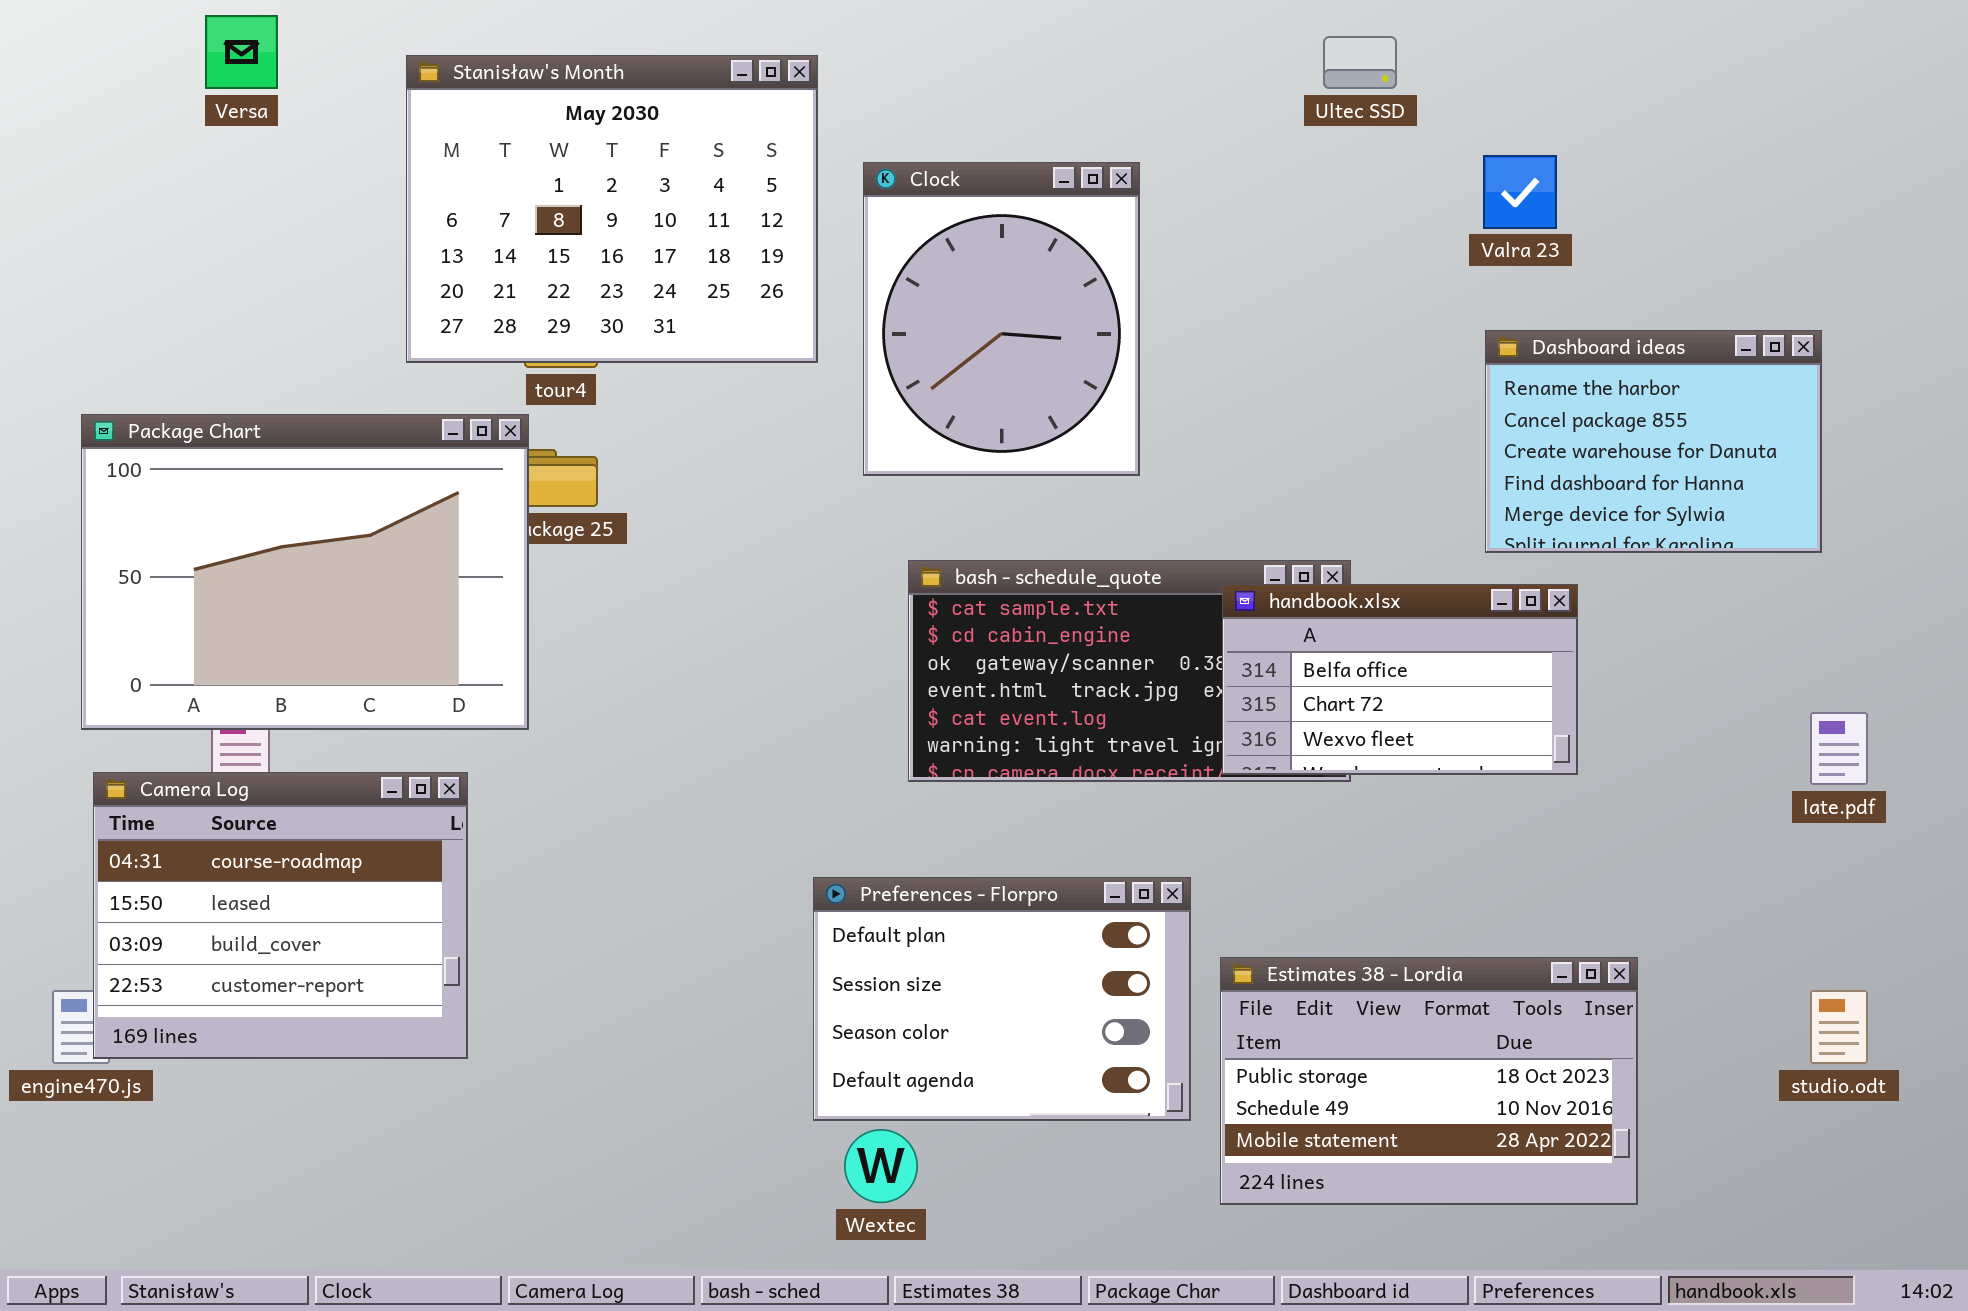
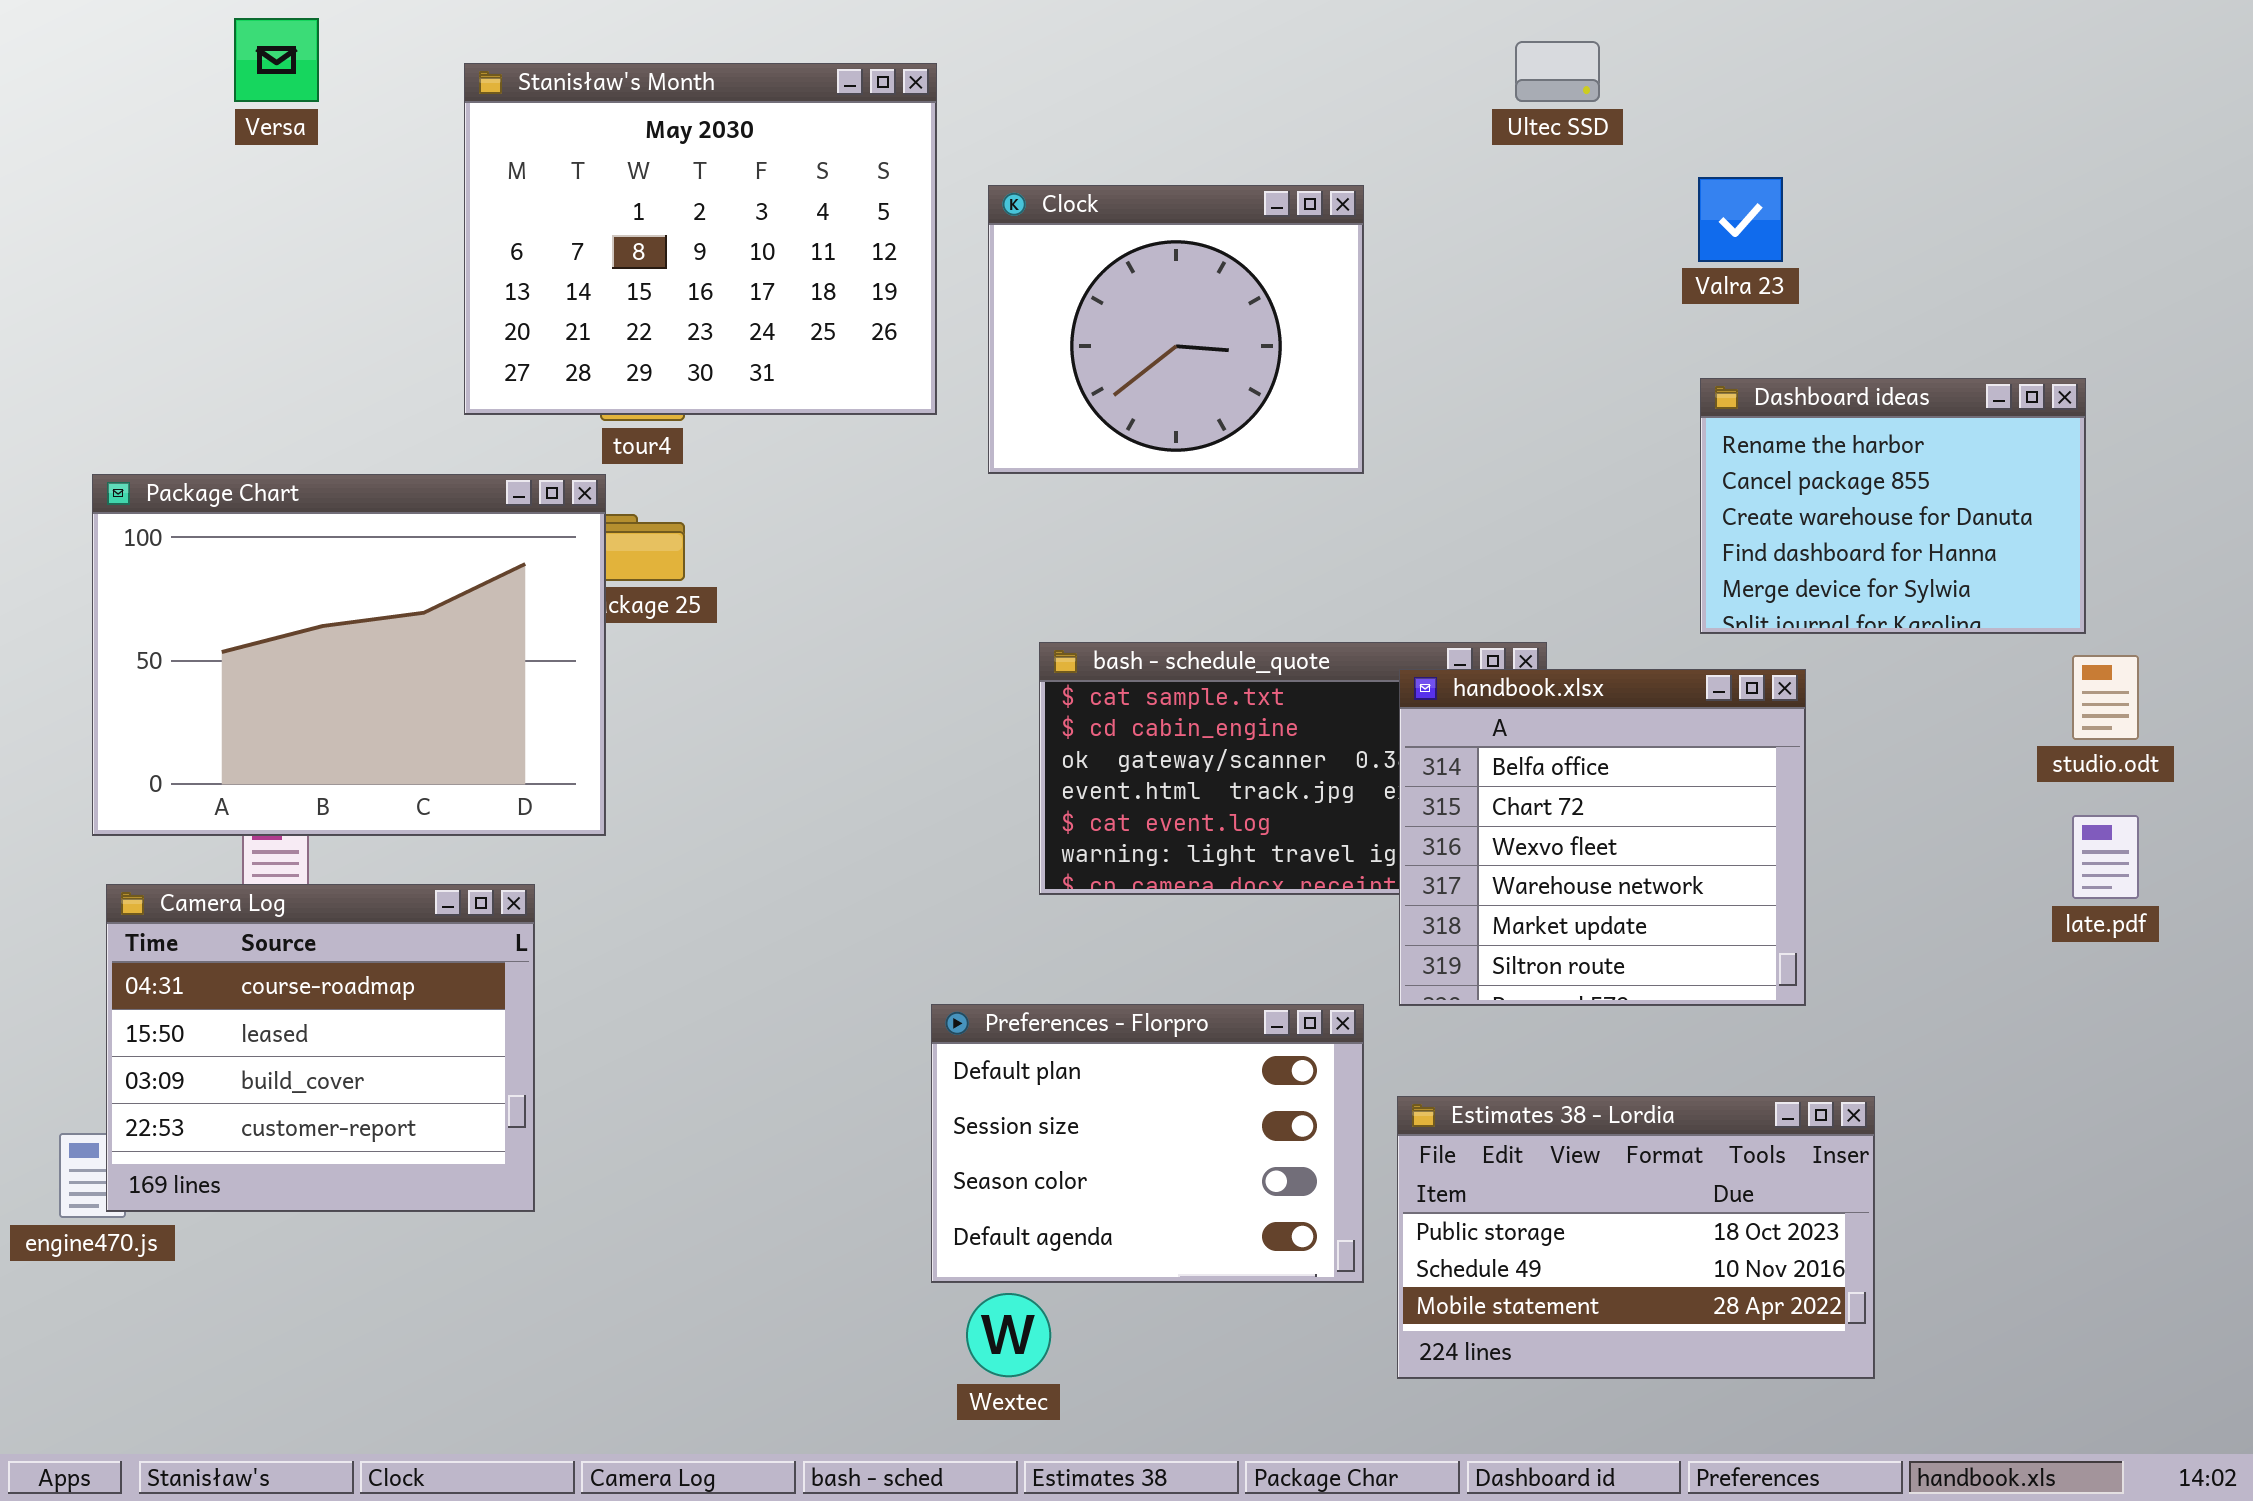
Clock: [863,162,1140,476] -> [988,185,1364,474], resized
handbook.xlsx: [1222,584,1578,775] -> [1399,669,1806,1006], resized
studio.odt: [1810,990,1868,1064] -> [2072,655,2139,740], moved

